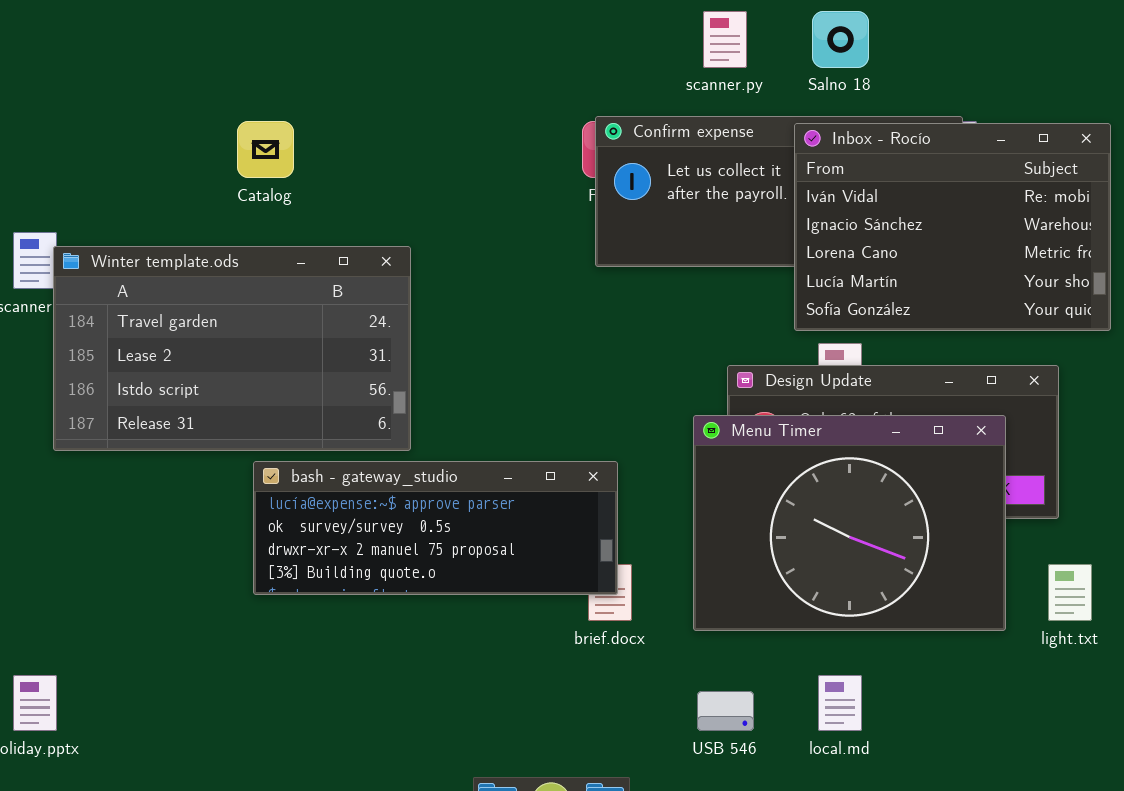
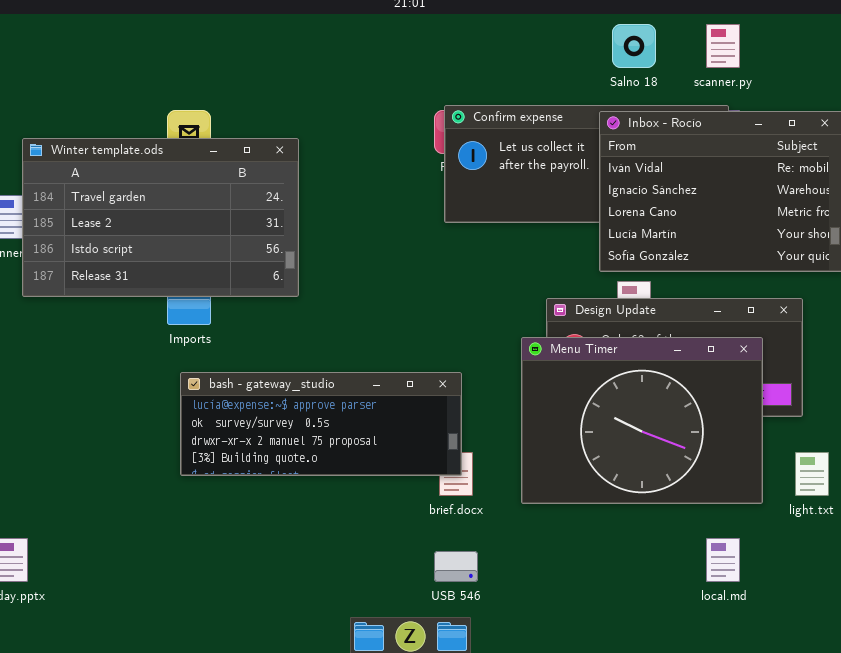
scanner.py: [703,11,747,68] -> [706,24,740,68], moved
Winter template.ods: [53,246,411,451] -> [22,138,299,297], moved
local.md: [818,675,862,731] -> [706,538,740,582], moved
USB 546: [697,691,754,731] -> [434,551,478,582], moved

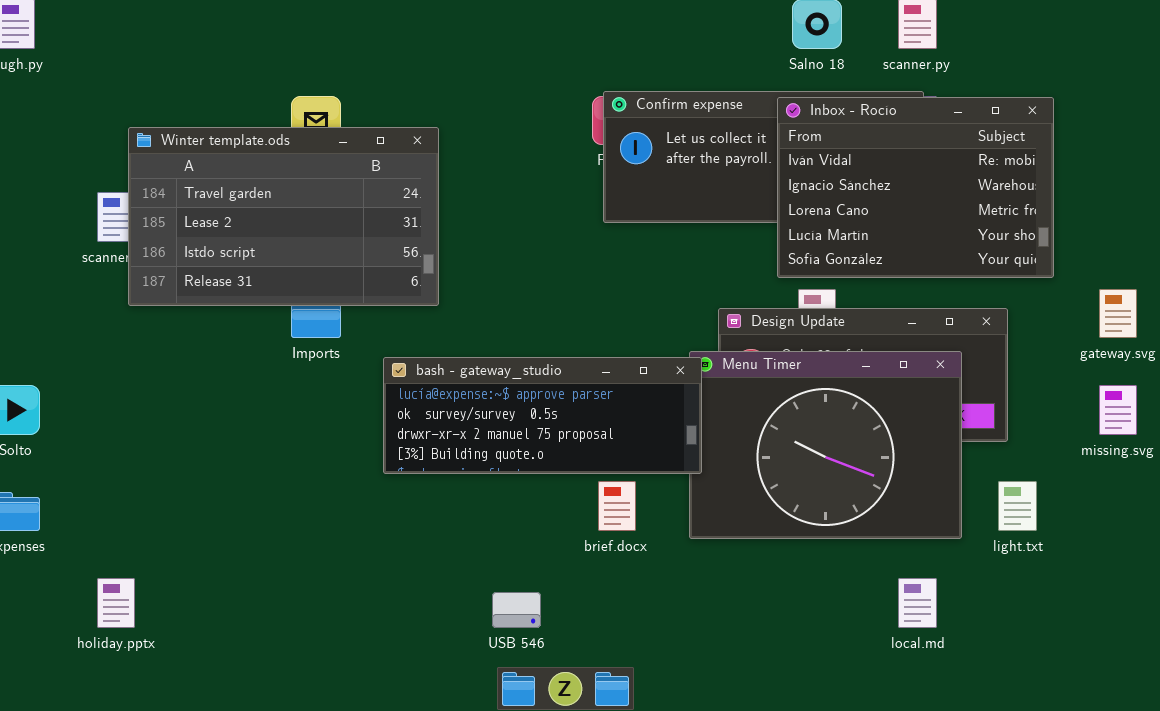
bash - gateway_studio: [180,372,462,476] -> [383,357,702,474], moved
USB 546: [434,551,478,582] -> [492,592,541,628], moved

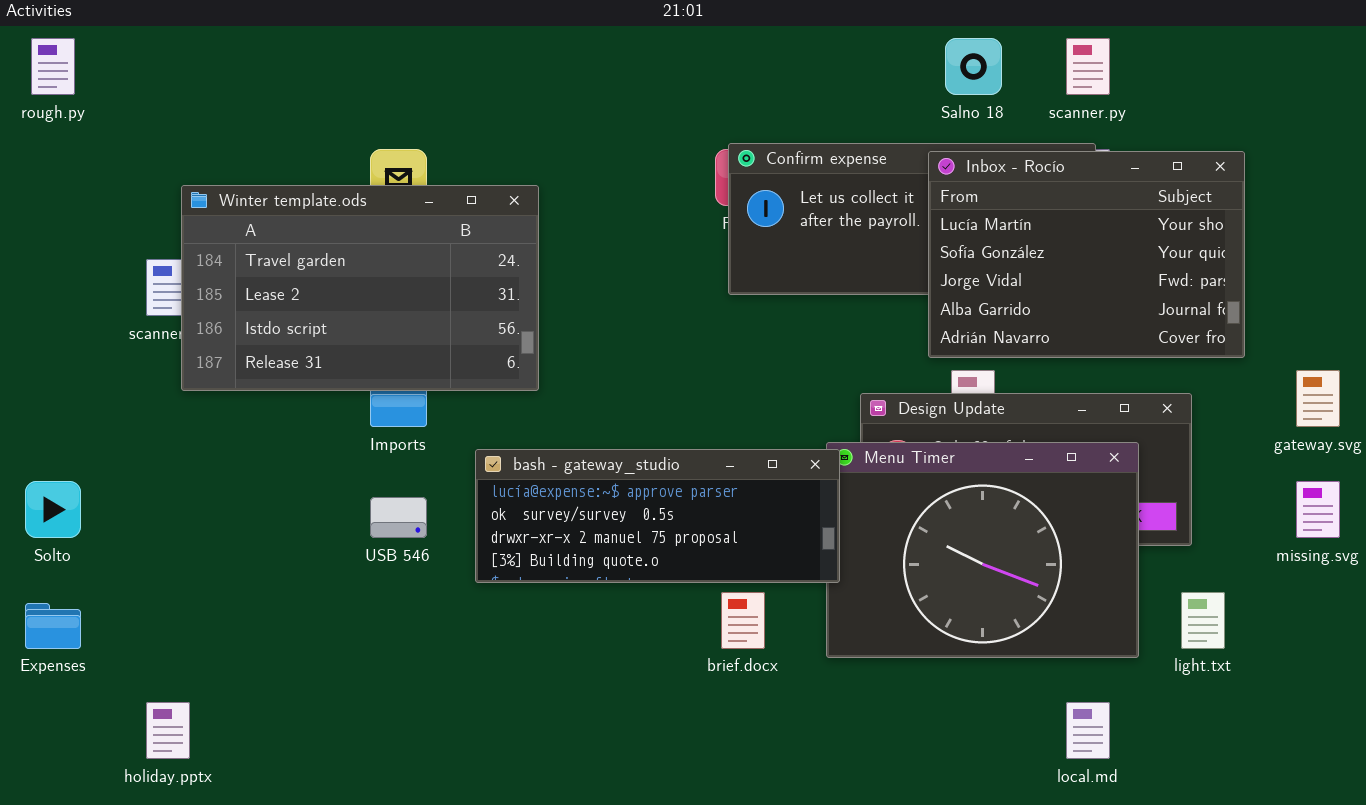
Inbox - Rocío: [777,97,1054,278] -> [928,151,1245,358], scrolled down 3 rows
USB 546: [492,592,541,628] -> [370,497,427,538], moved

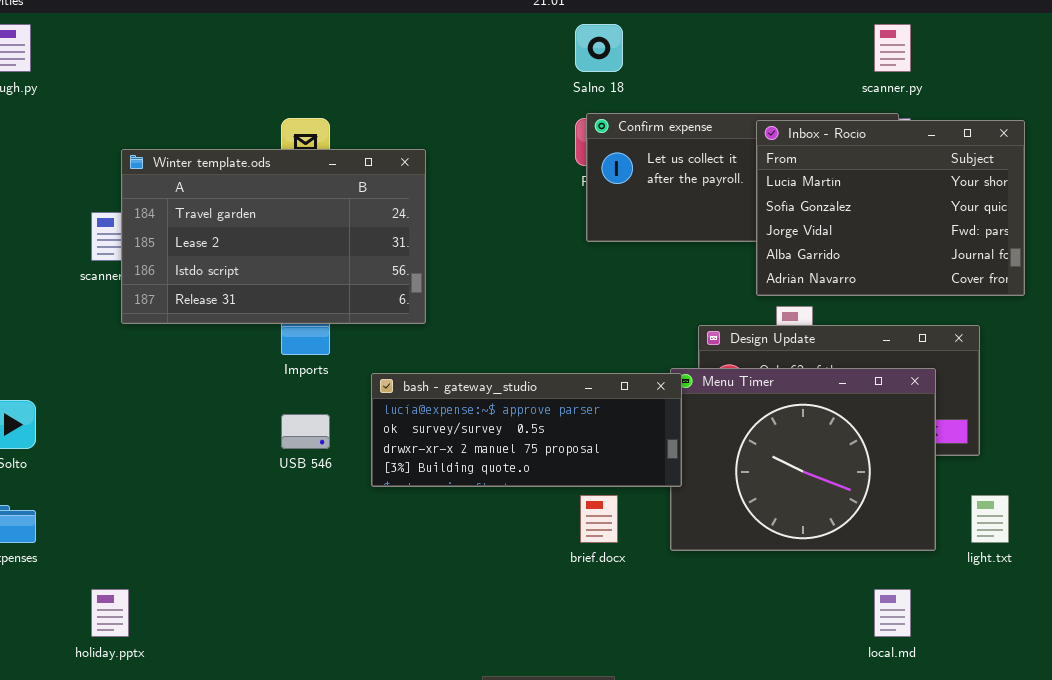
Salno 18: [945,38,1002,95] -> [575,24,623,72], moved

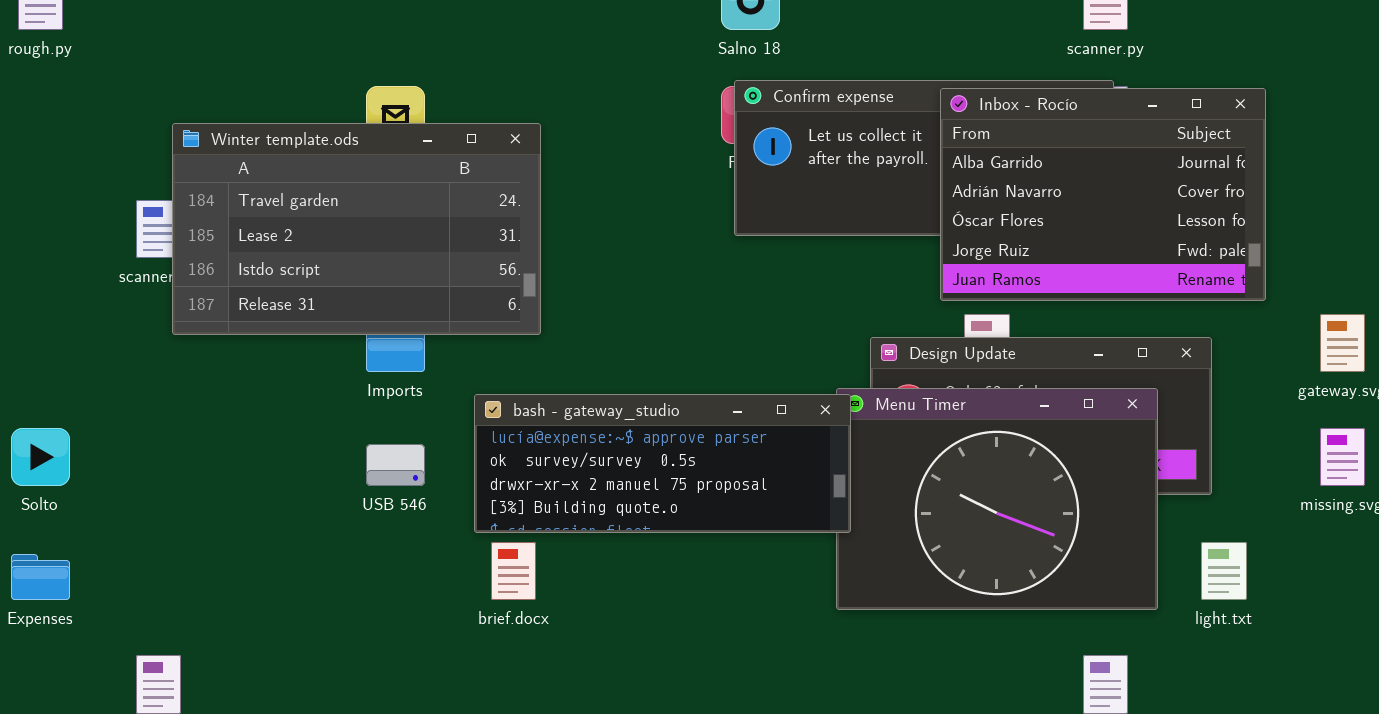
Inbox - Rocío: [756,120,1025,296] -> [940,88,1266,301], scrolled down 3 rows
brief.docx: [580,495,618,543] -> [491,542,536,600], moved

